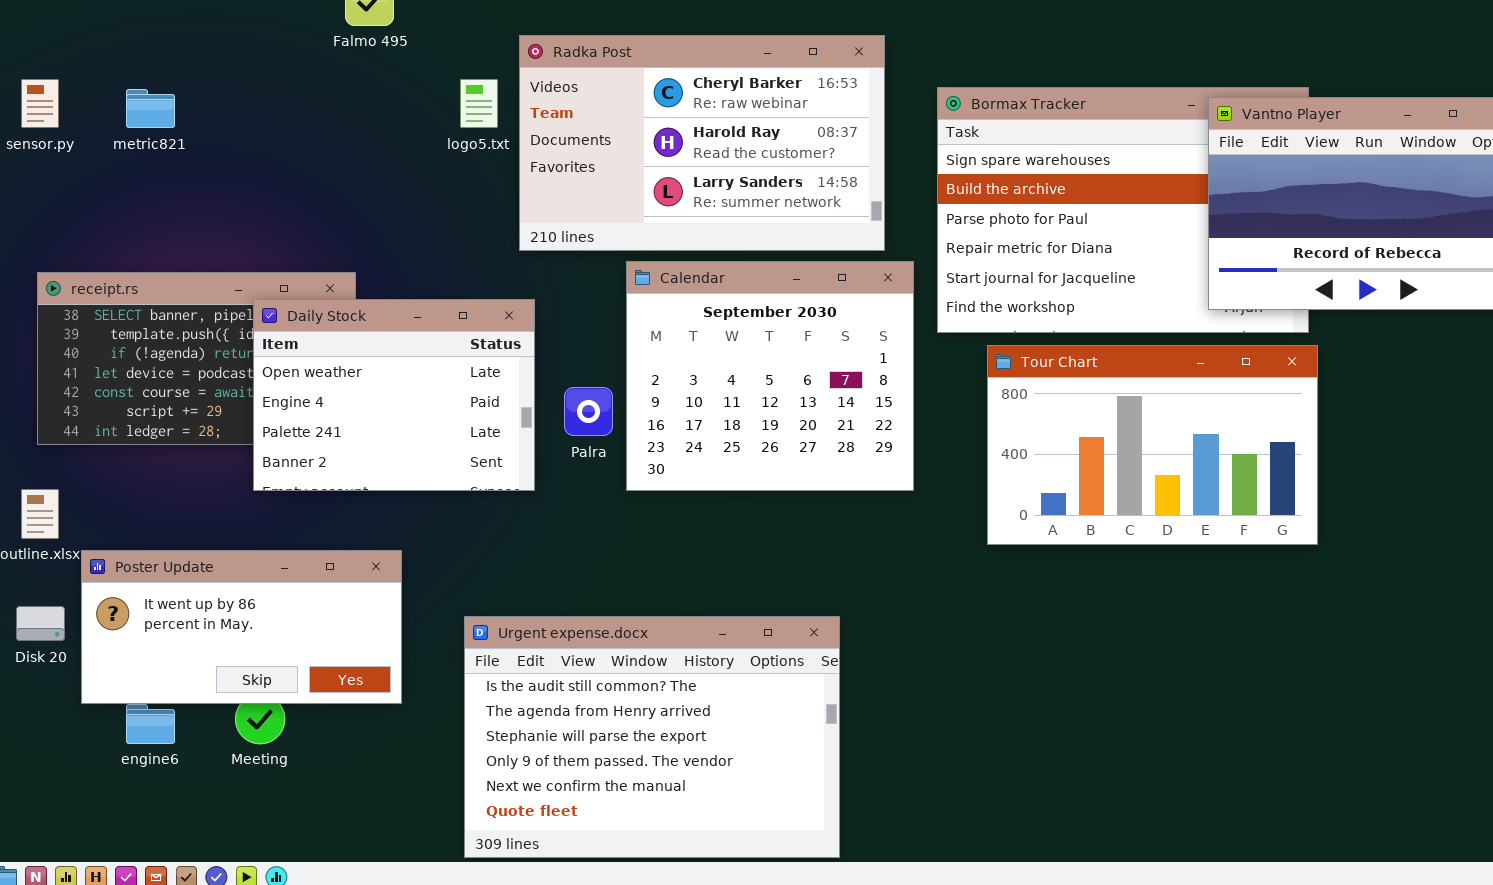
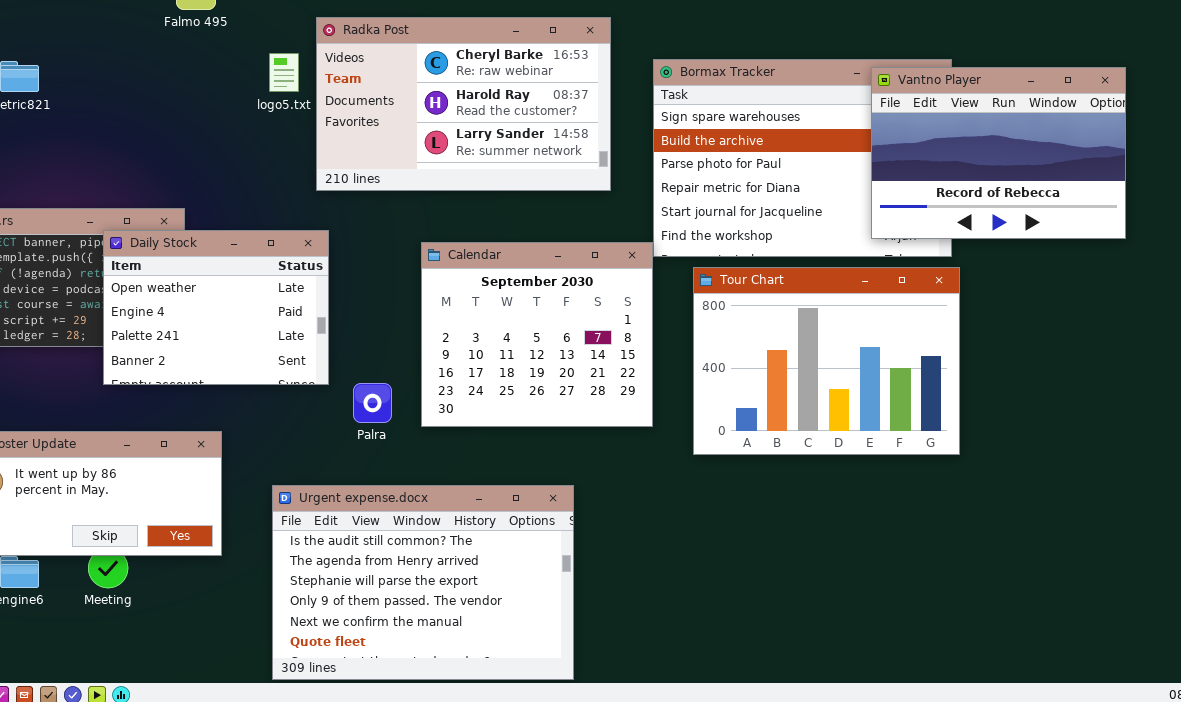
Calendar: [626,261,914,491] -> [421,242,653,427], moved
Tour Chart: [987,345,1318,545] -> [693,267,960,455], resized
Palra: [564,387,613,436] -> [353,383,392,423], moved

